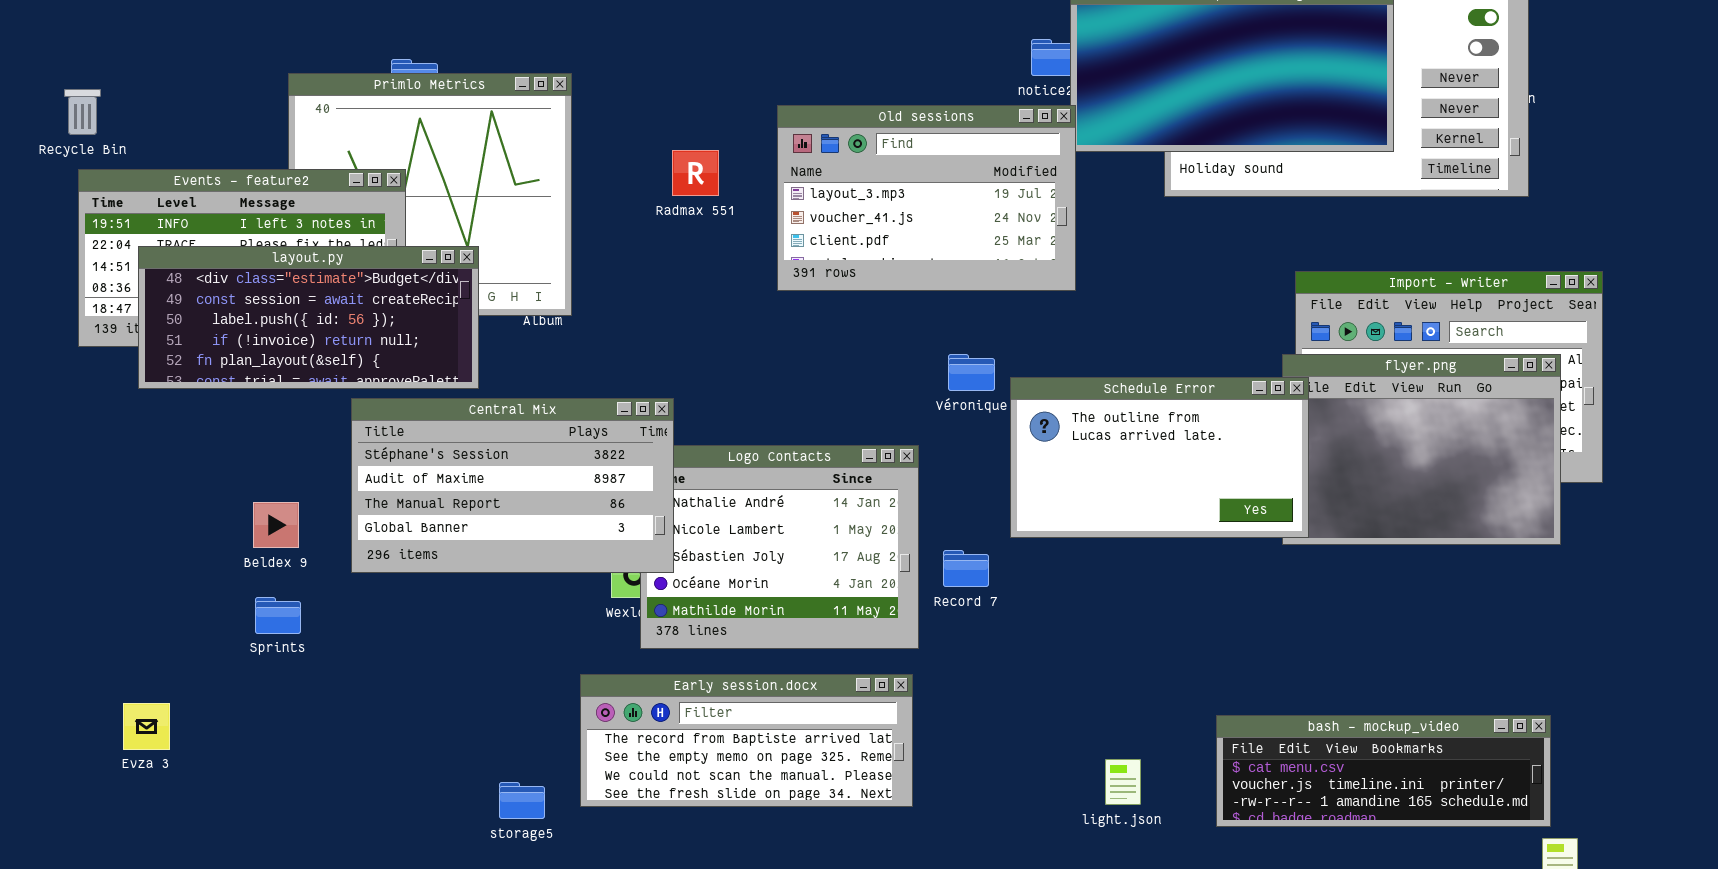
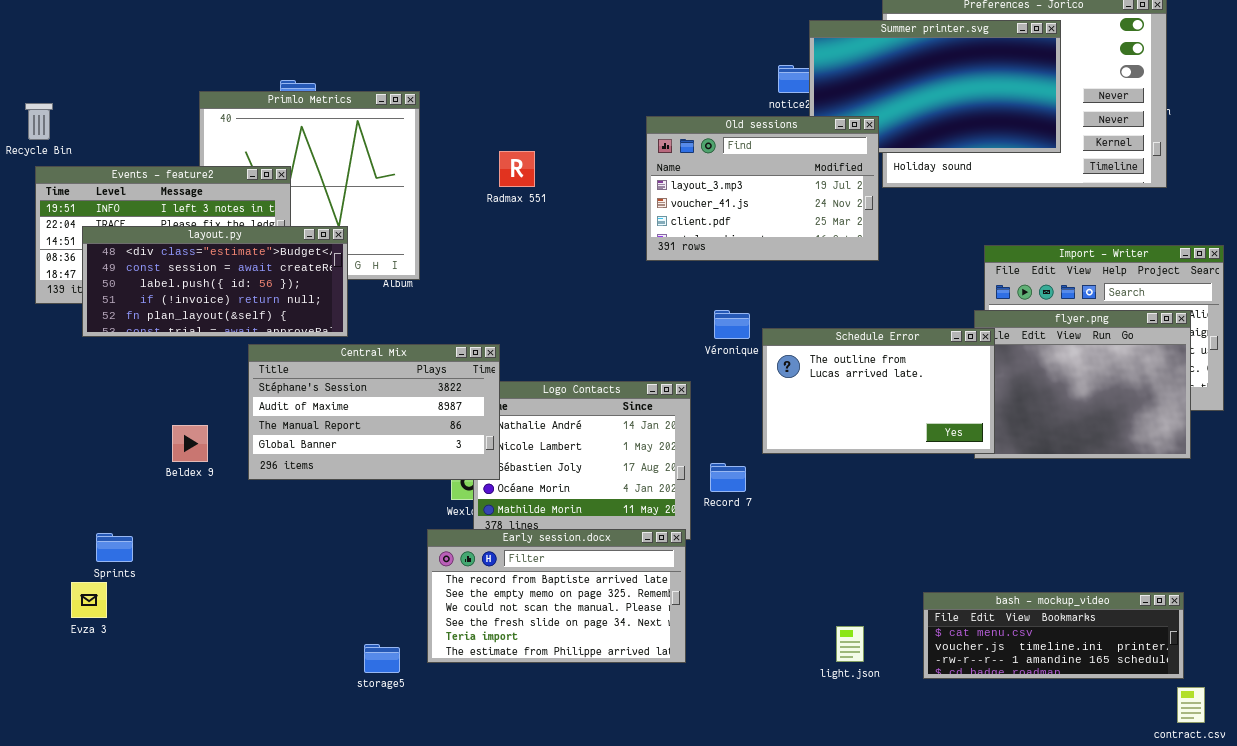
Old sessions: [777,105,1076,291] -> [646,116,879,261], moved
Sprints: [255,597,301,634] -> [96,533,133,562], moved
Early session.docx: [580,674,913,807] -> [427,529,686,663], resized

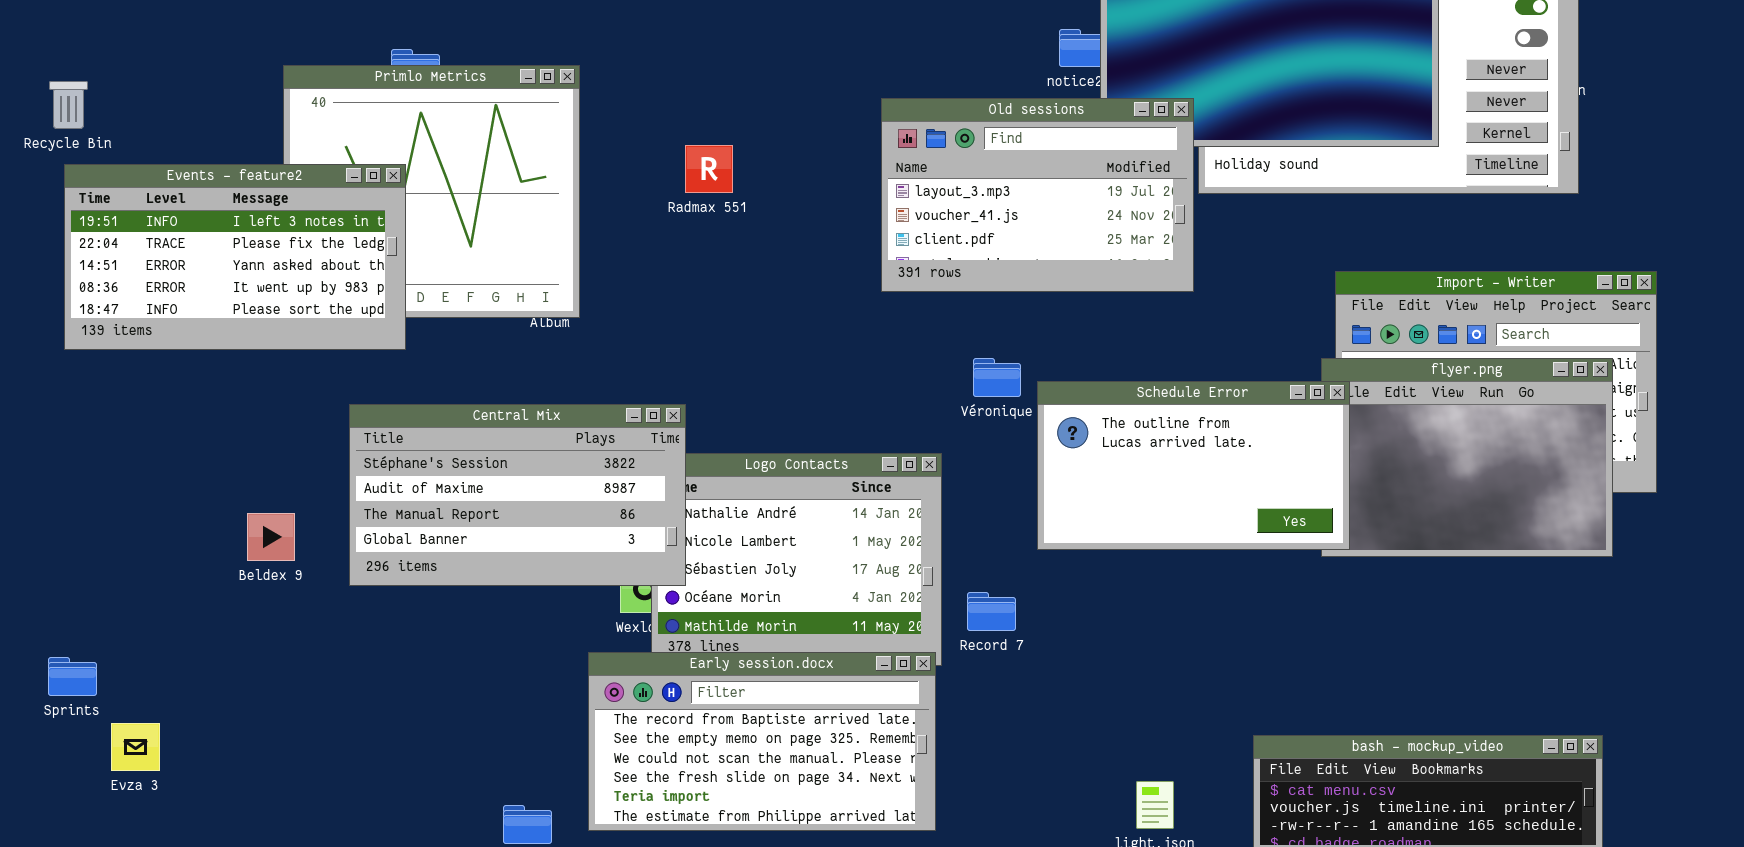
layout.py: [82,226,348,337] -> none, closed
Record 7: [710,463,746,492] -> [967,592,1016,631], moved
Sprints: [96,533,133,562] -> [48,657,97,696], moved

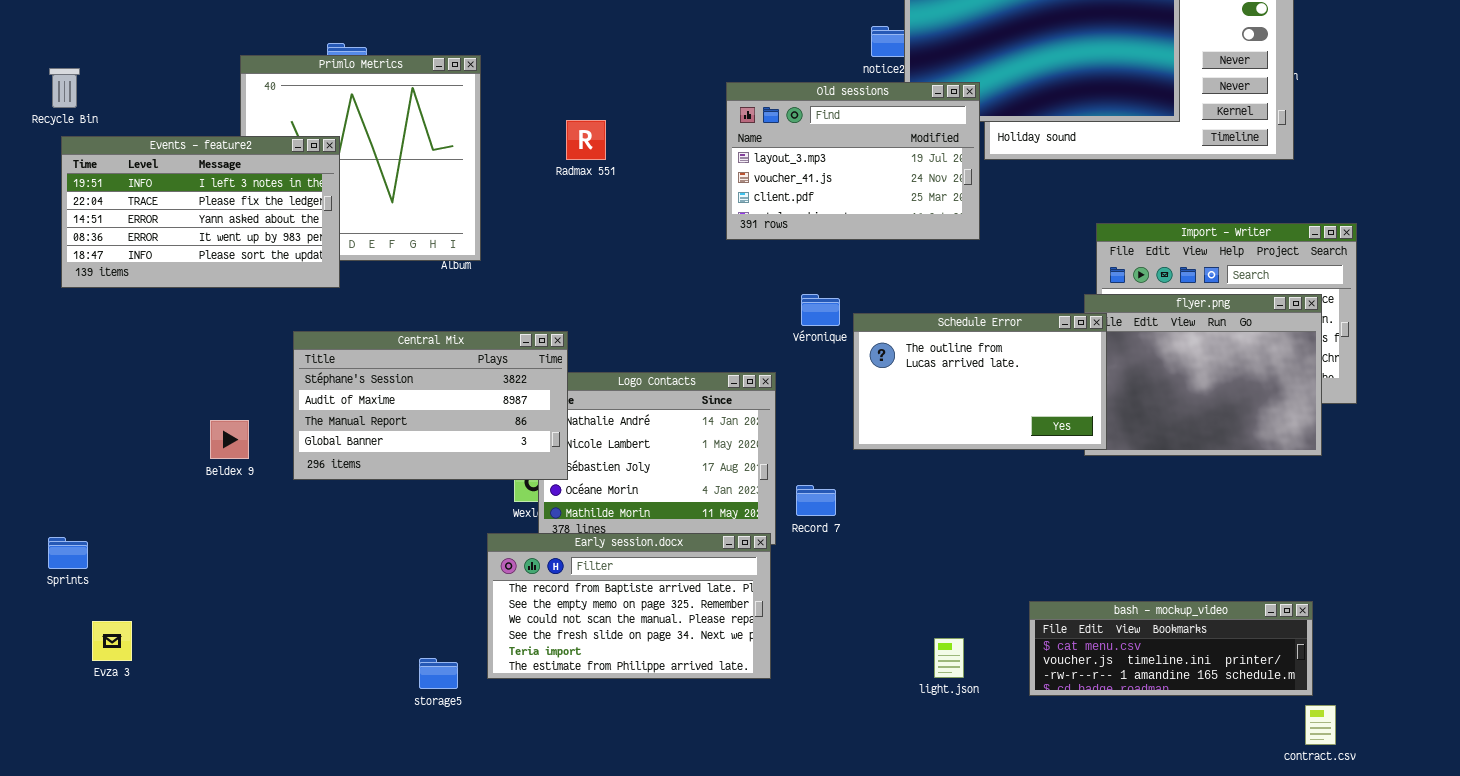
Evza 3: [111,723,160,771] -> [92,621,132,661], moved

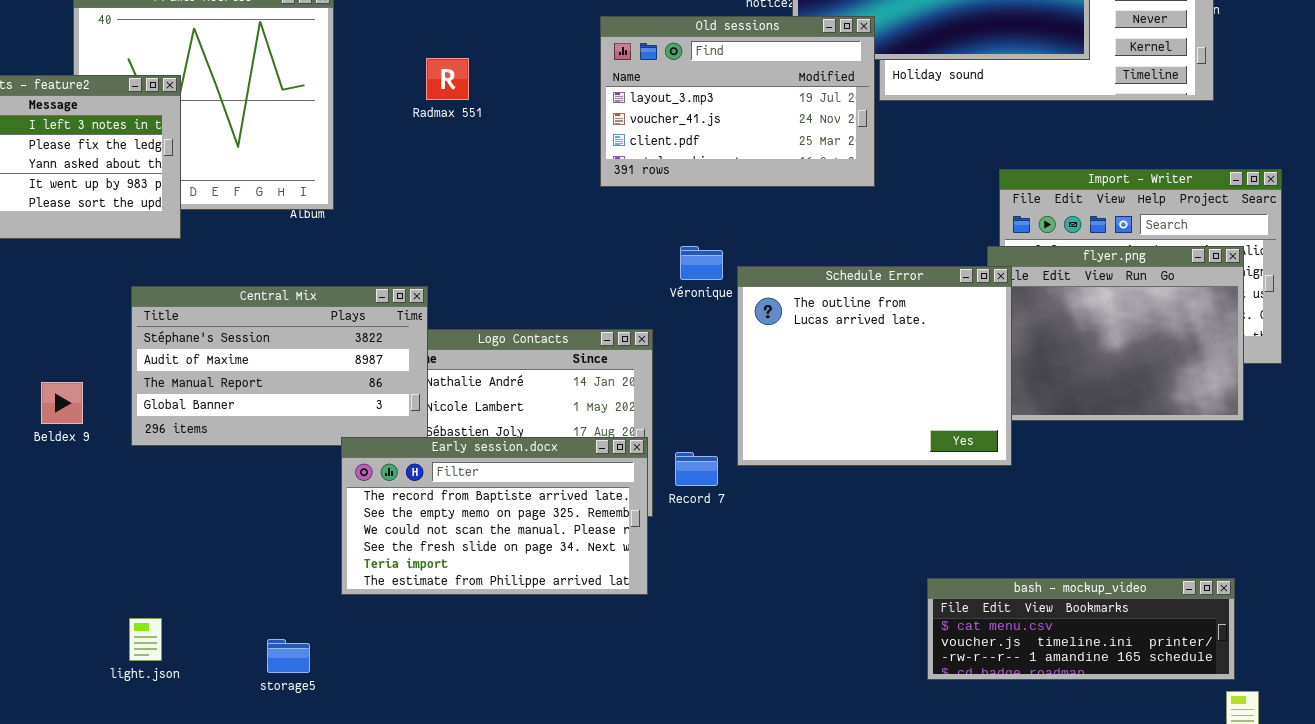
Schedule Error: [853,313,1107,450] -> [737,266,1012,466], resized
Early session.docx: [487,533,771,679] -> [341,437,648,595], moved
light.json: [934,638,964,678] -> [129,618,162,661], moved

